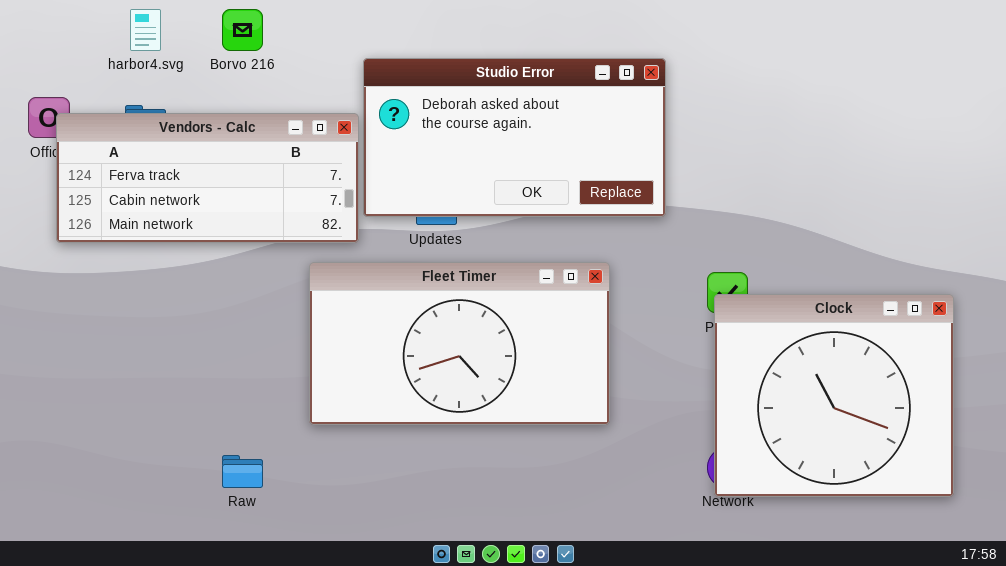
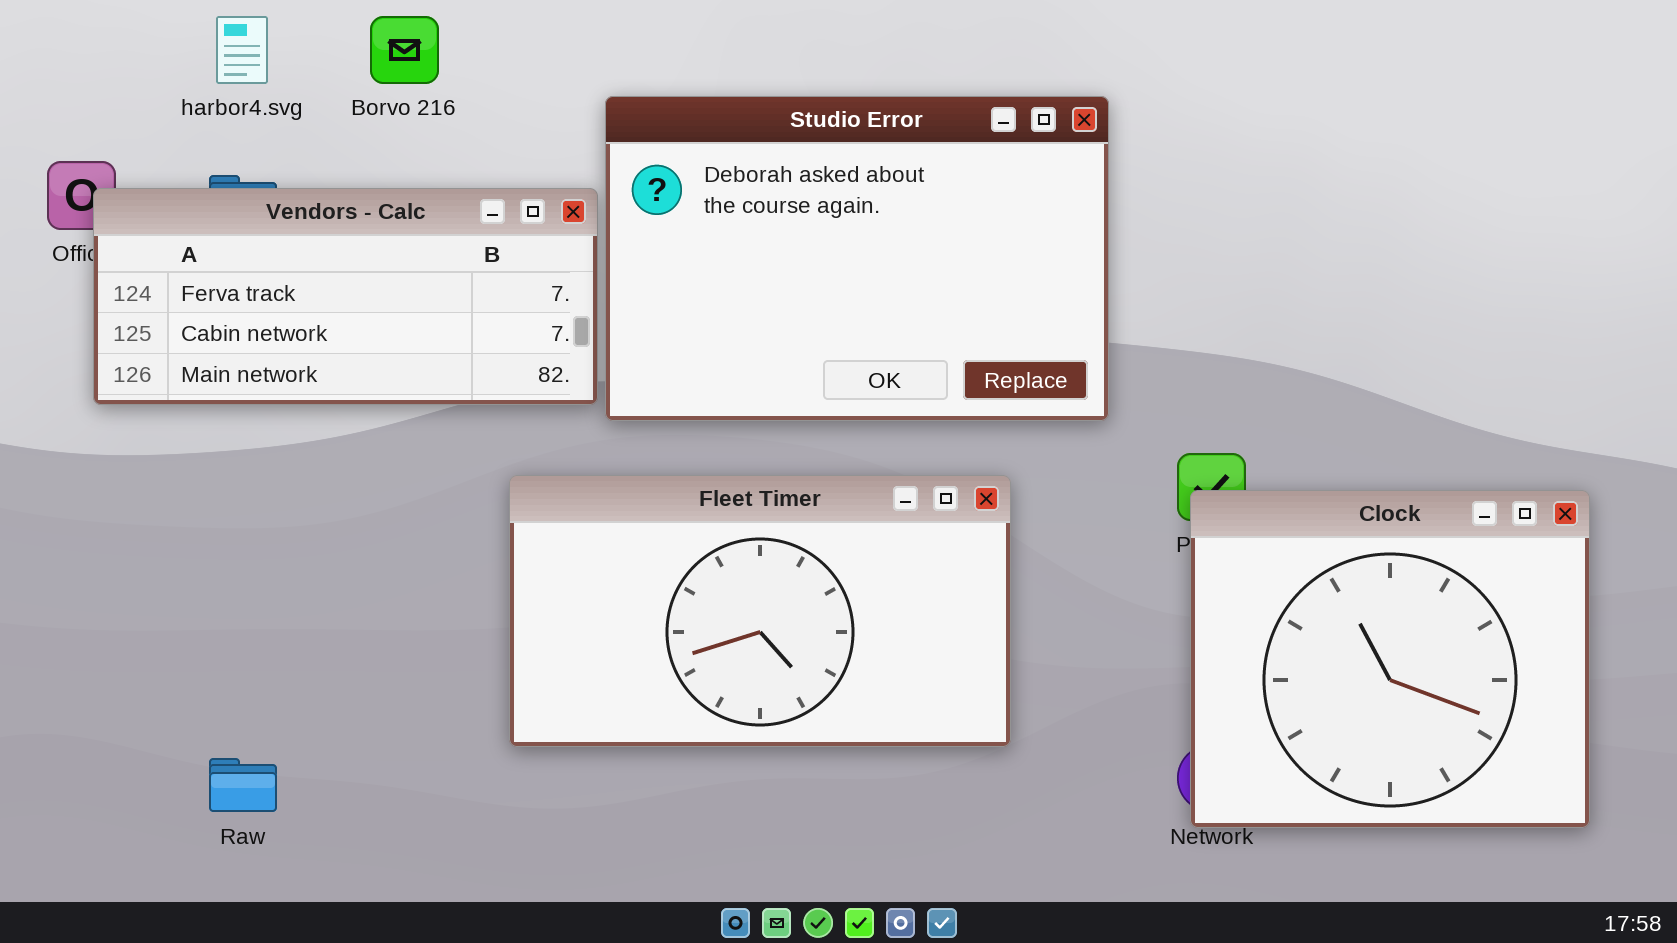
Studio Error: [363,58,666,217] -> [605,96,1109,421], resized
Fleet Timer: [309,262,610,425] -> [509,475,1011,747], moved
Raw: [222,455,263,488] -> [209,758,277,812], moved

